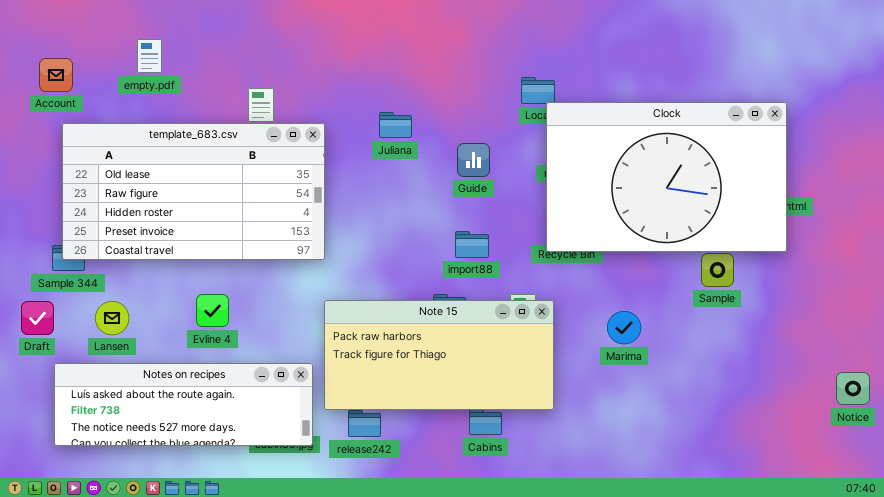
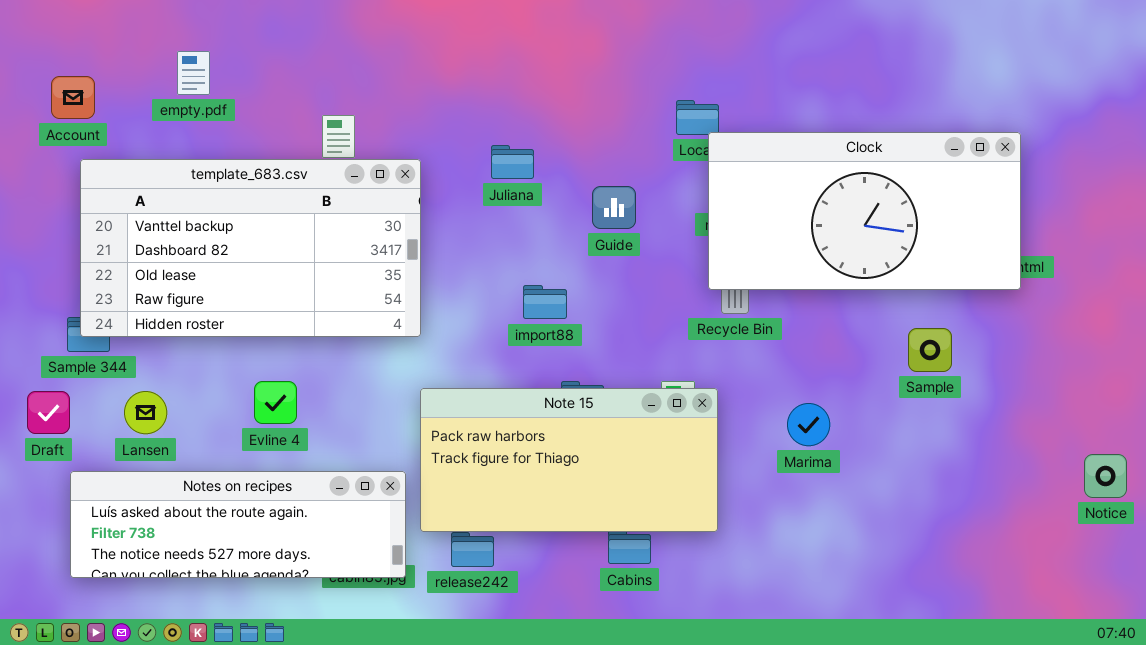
Clock: [546,102,787,252] -> [708,132,1021,290], resized
template_683.csv: [62,123,325,260] -> [80,159,421,337], scrolled up 2 rows
import88: [455,231,489,258] -> [523,285,567,319], moved
Notice: [836,372,870,405] -> [1084,454,1127,498], moved

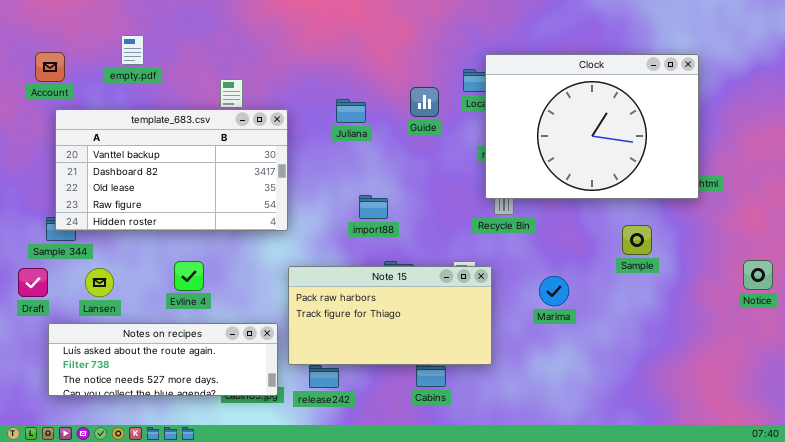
Clock: [708,132,1021,290] -> [485,54,699,199], resized
Guide: [592,186,636,229] -> [410,87,439,117], moved
Notice: [1084,454,1127,498] -> [743,260,773,290], moved

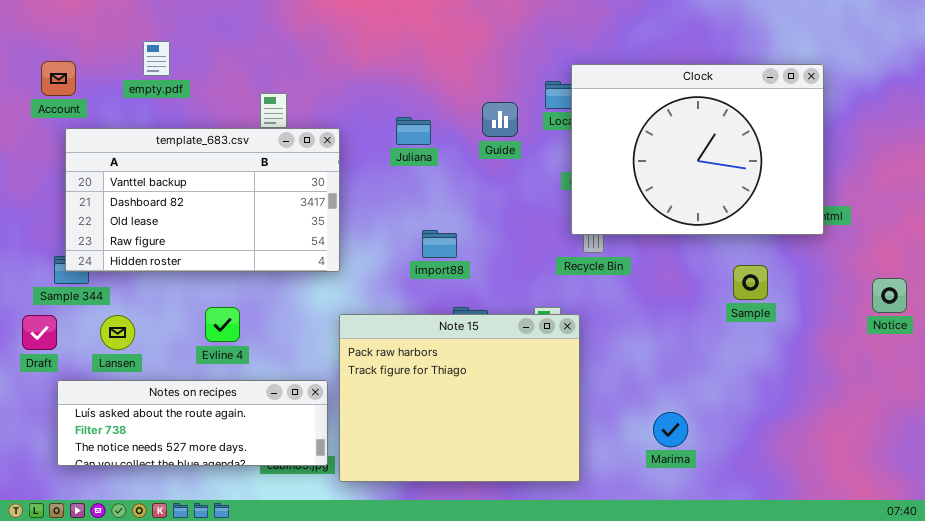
Notice: [743,260,773,290] -> [872,278,907,313], moved
Note 15: [288,266,492,365] -> [339,314,580,482], resized
Marima: [539,276,569,306] -> [653,412,688,447], moved

